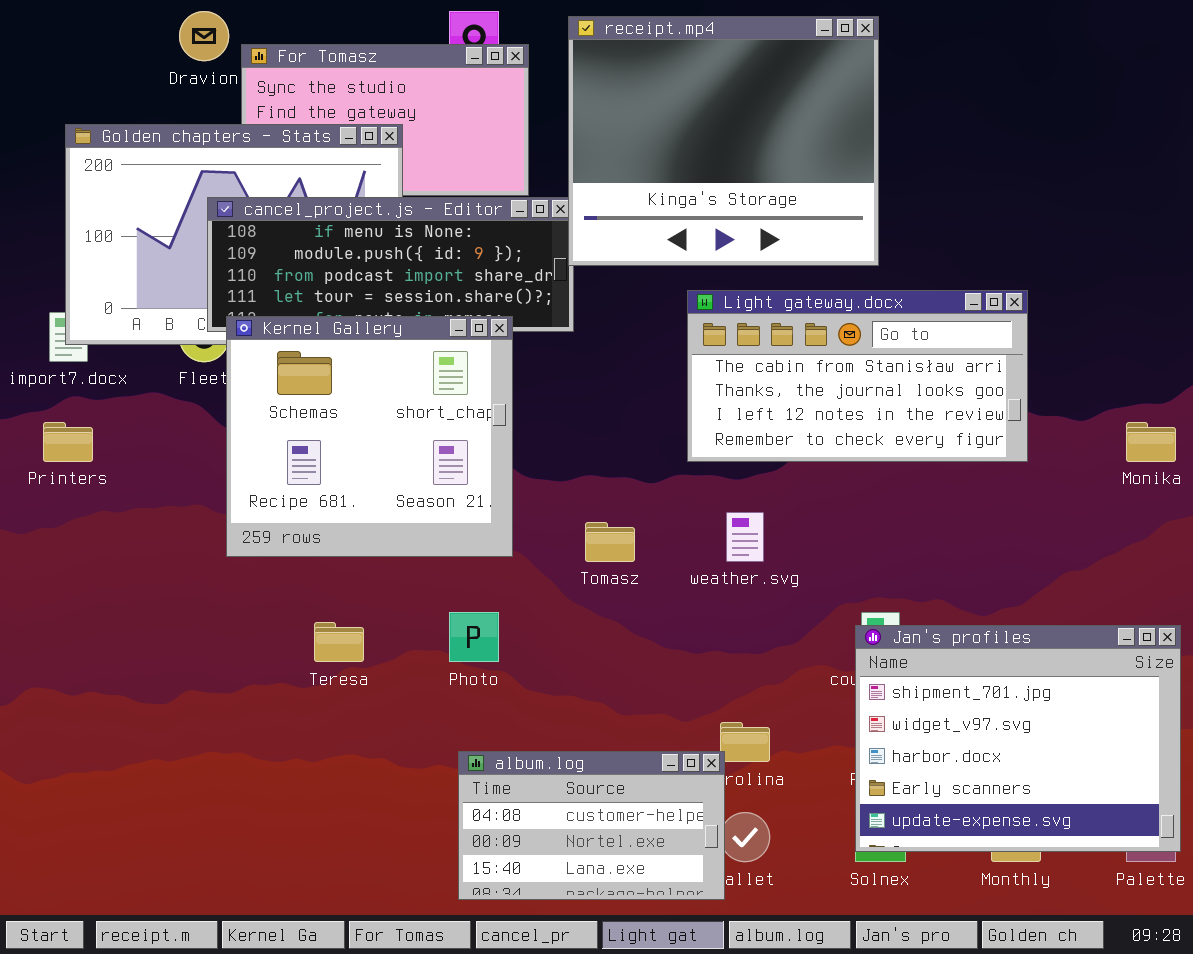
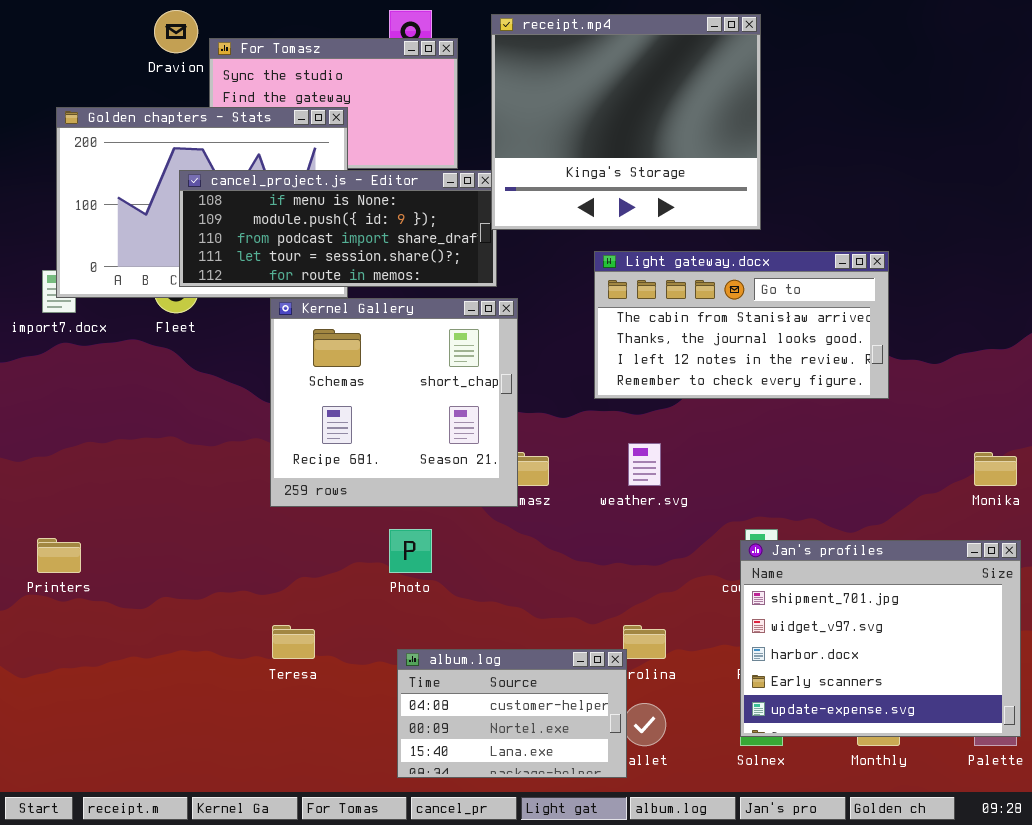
Kernel Gallery: [226,316,513,557] -> [270,298,518,507], moved
Printers: [43,422,93,462] -> [37,538,81,573], moved
Monika: [1126,422,1176,462] -> [974,452,1017,486], moved
Teresa: [314,622,364,662] -> [272,625,315,659], moved

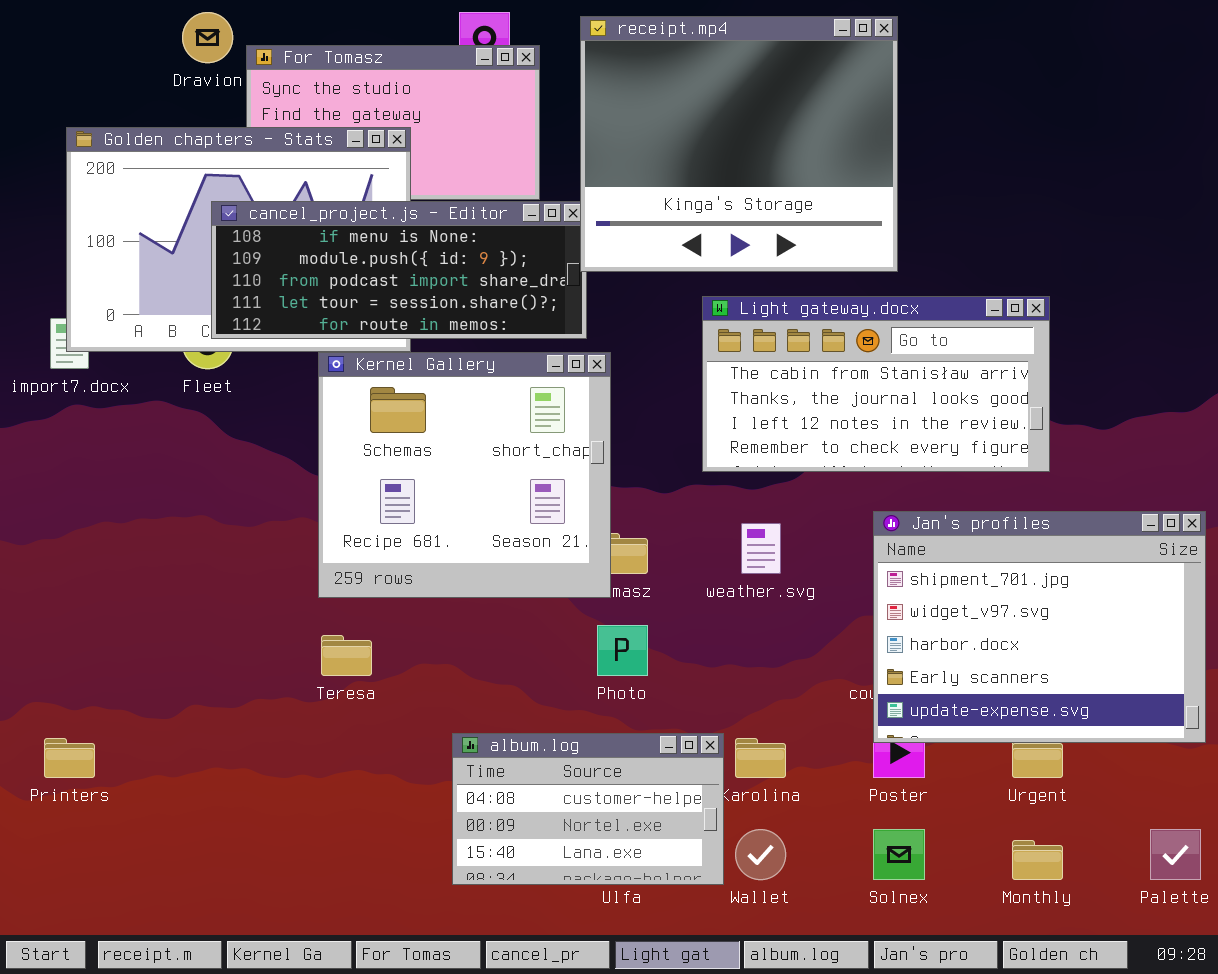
Photo: [389,529,432,573] -> [597,625,648,676], moved
Printers: [37,538,81,573] -> [44,738,95,778], moved
Jan's profiles: [740,540,1021,737] -> [873,511,1206,743], moved
Teresa: [272,625,315,659] -> [321,635,372,676], moved
album.log: [397,649,627,778] -> [452,733,724,885], moved

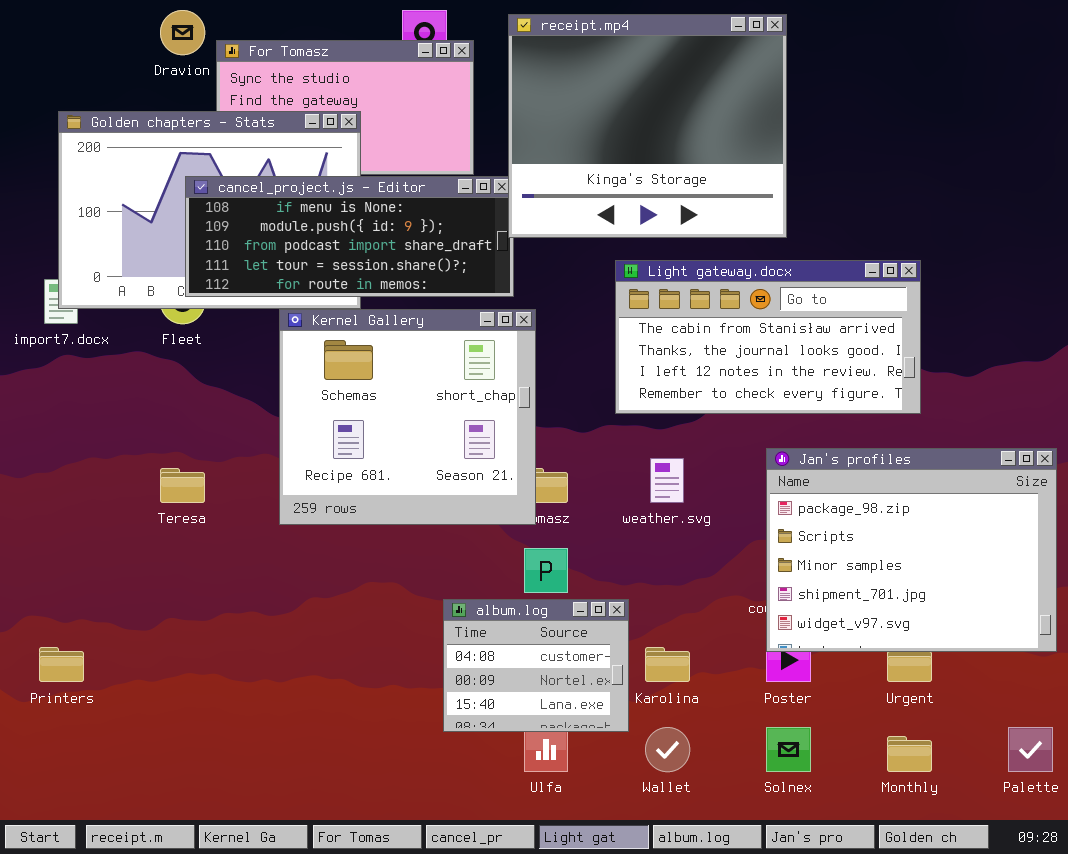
Jan's profiles: [873,511,1206,743] -> [766,448,1057,652], scrolled up 3 rows
Teresa: [321,635,372,676] -> [160,468,205,503], moved
album.log: [452,733,724,885] -> [443,599,629,732], moved, resized

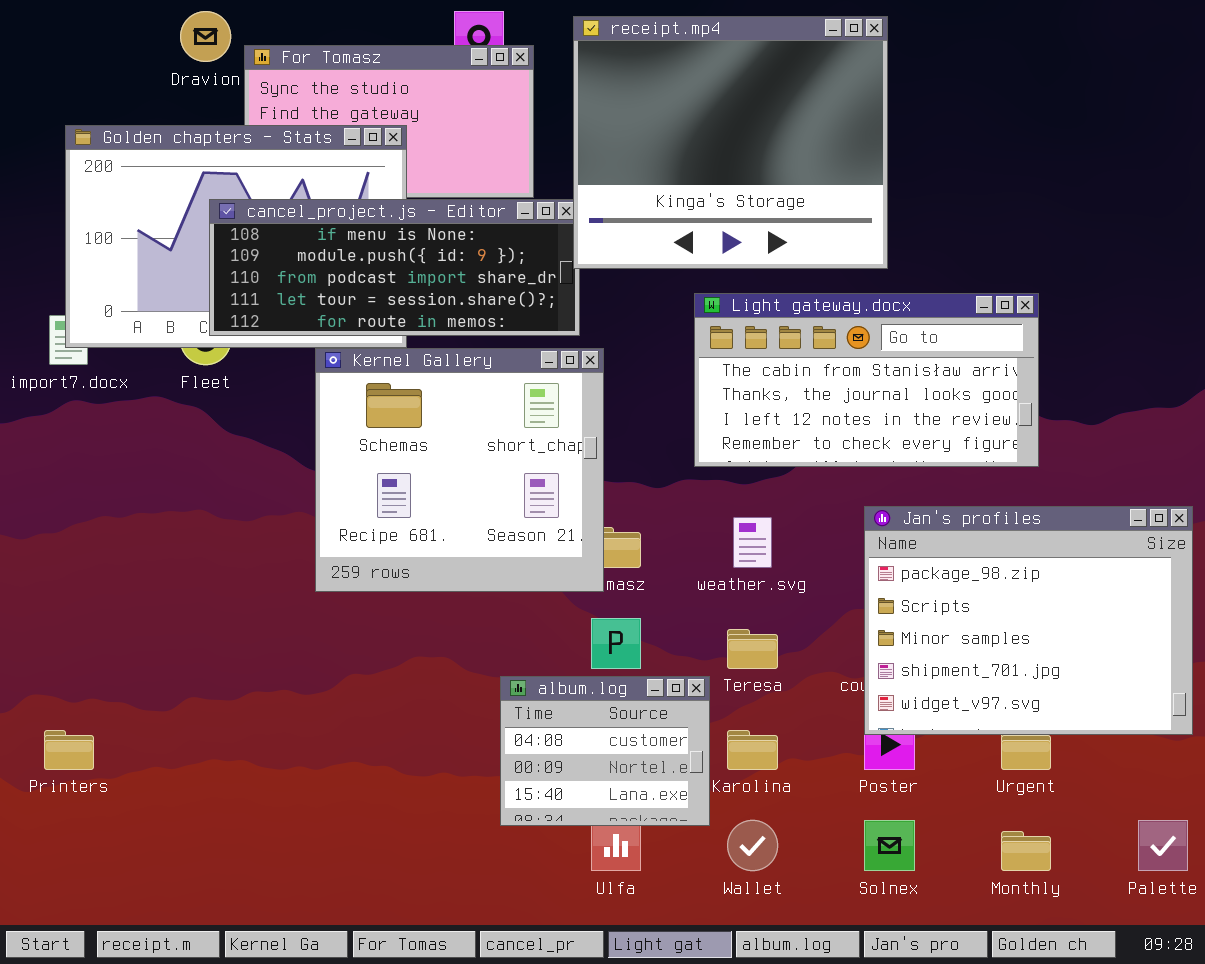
Teresa: [160,468,205,503] -> [727,629,778,669], moved

